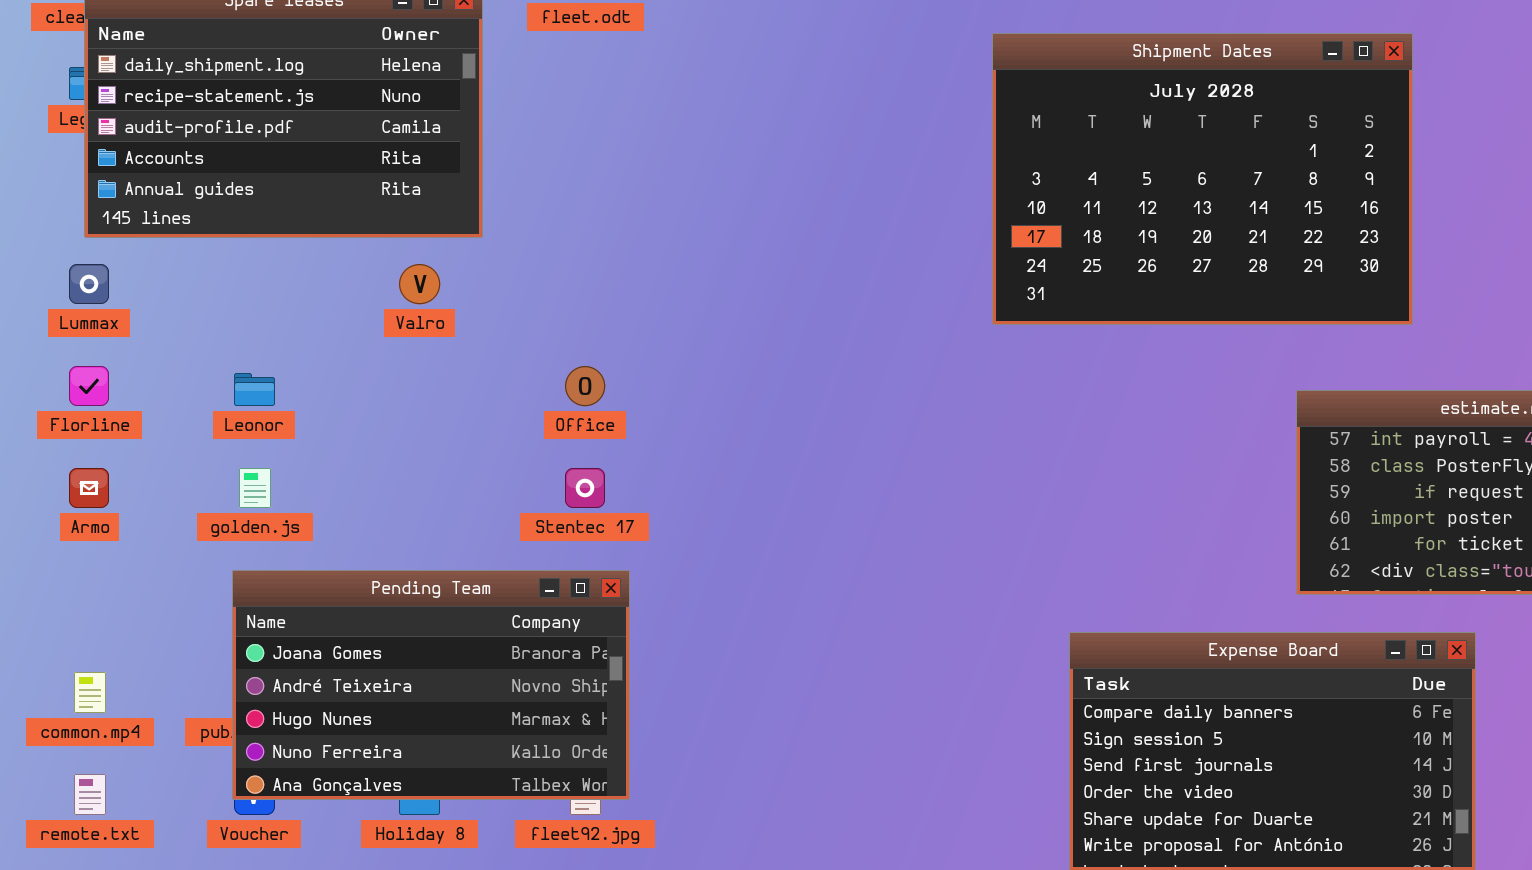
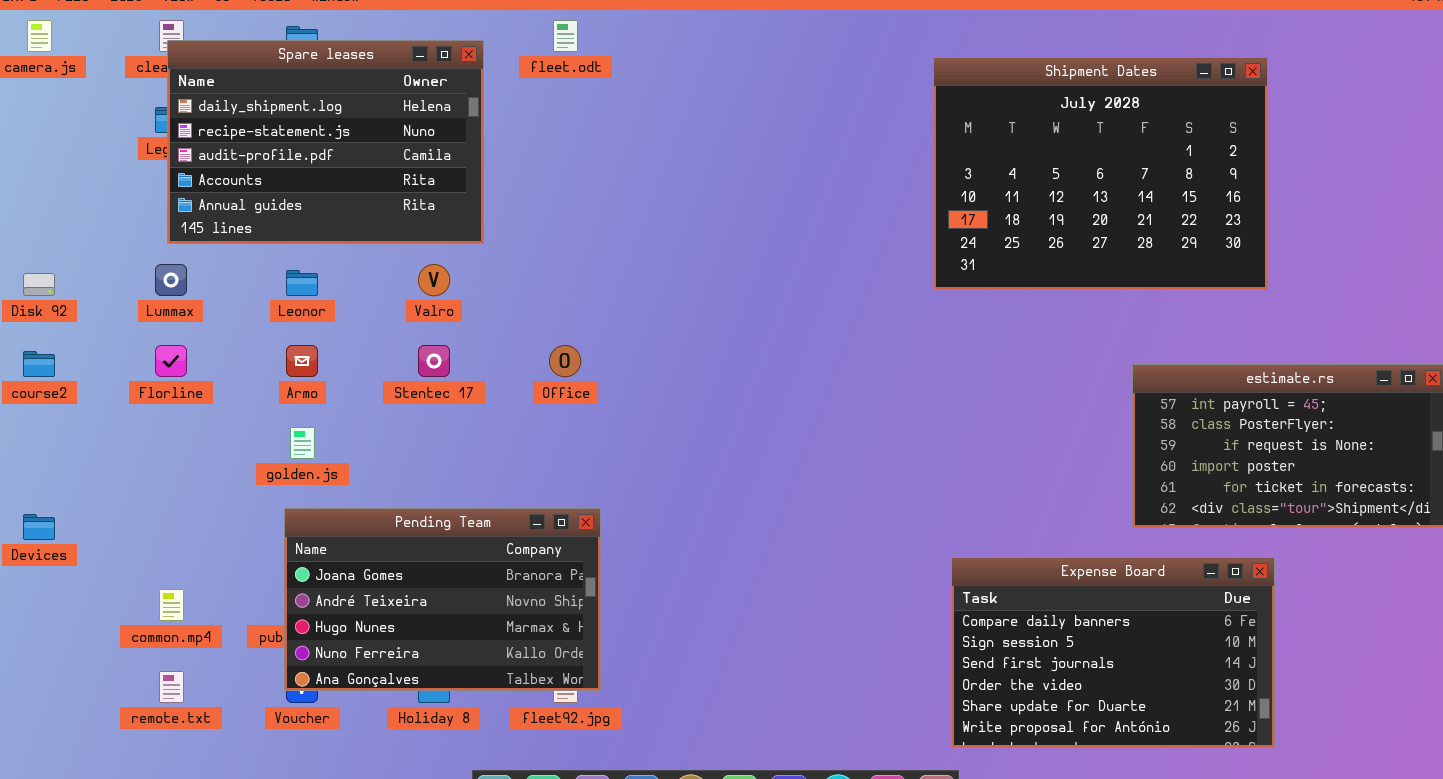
Shipment Dates: [992,33,1413,325] -> [933,57,1268,290], moved
Leonor: [234,373,275,406] -> [286,270,318,296], moved
Armo: [69,468,109,508] -> [286,345,318,377], moved
Stentec 17: [565,468,605,508] -> [418,345,450,377], moved

